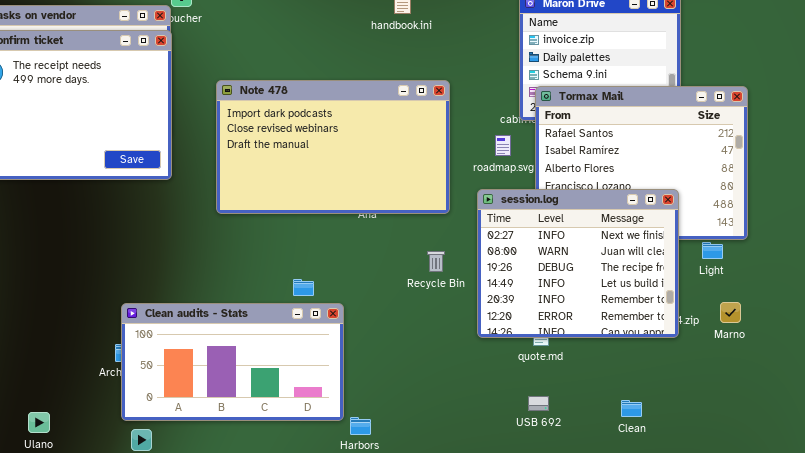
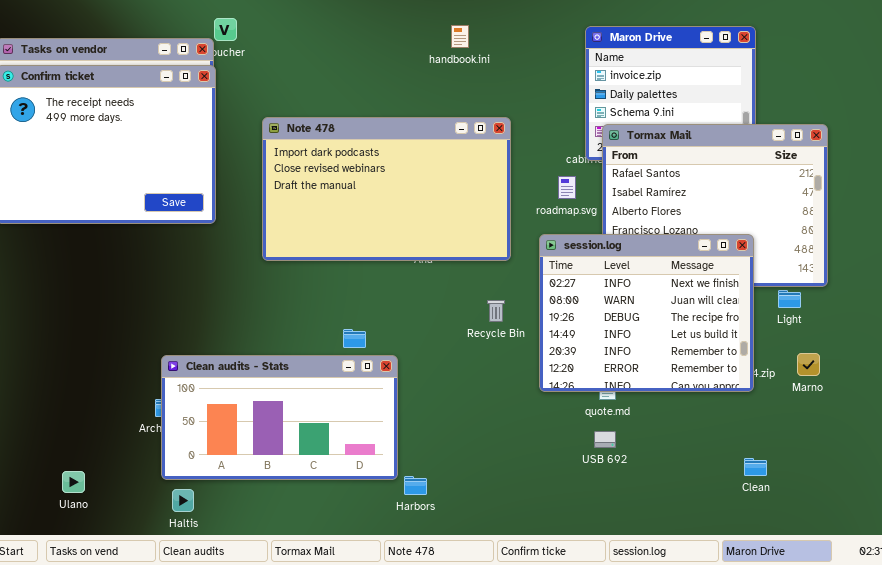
USB 692: [528,396,549,411] -> [594,431,616,448], moved
Clean: [621,400,642,417] -> [744,458,767,476], moved

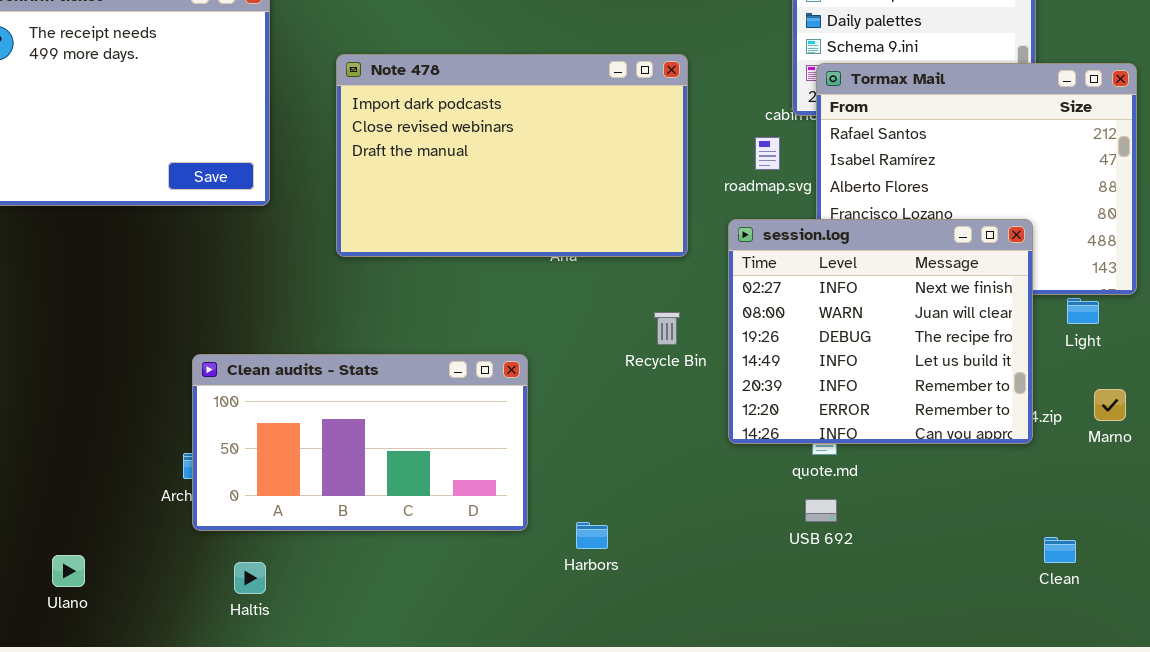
Clean audits - Stats: [161,355,398,480] -> [192,354,528,531], moved
Clean: [744,458,767,476] -> [1044,537,1076,563], moved
Harbors: [404,476,427,495] -> [576,522,608,549], moved
Haltis: [172,489,194,512] -> [234,562,266,594], moved

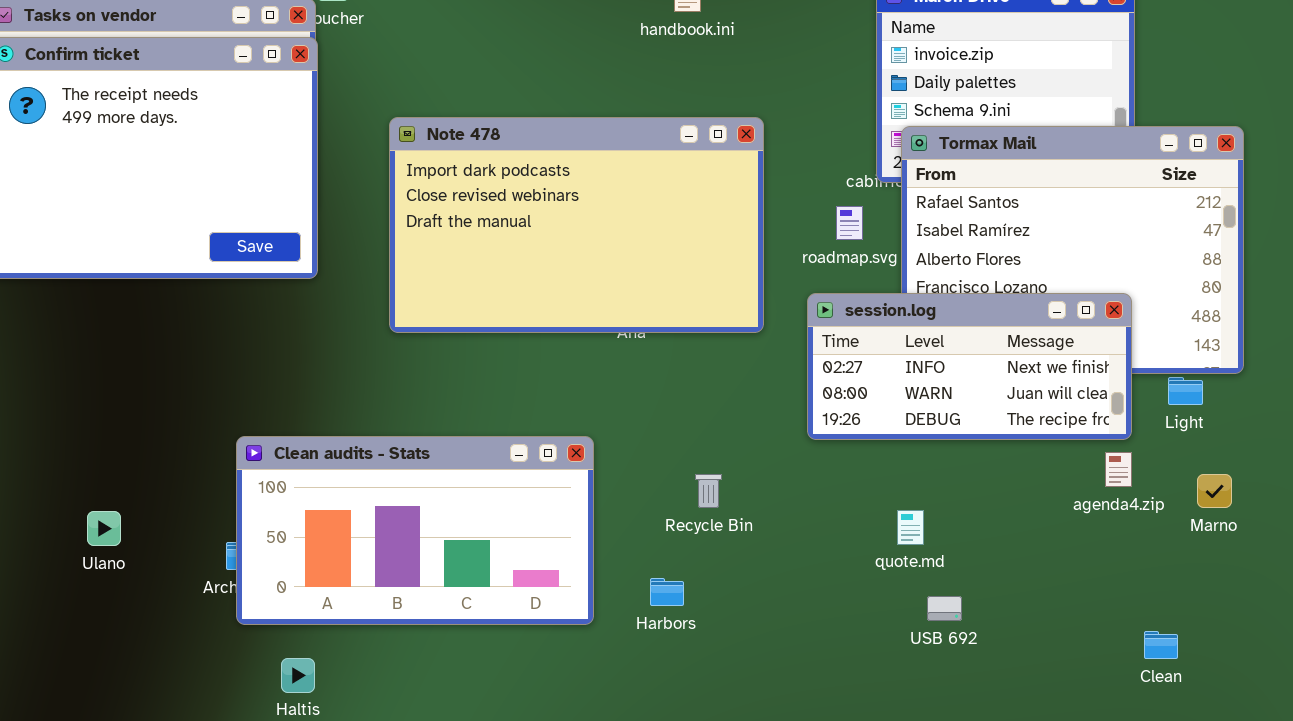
session.log: [728,219,1033,444] -> [807,293,1132,440], resized
Recycle Bin: [654,312,680,345] -> [695,474,722,508], moved
USB 692: [805,499,837,522] -> [927,596,962,621], moved
Harbors: [576,522,608,549] -> [650,578,684,606], moved
Ulano: [52,555,85,587] -> [87,511,121,546], moved

